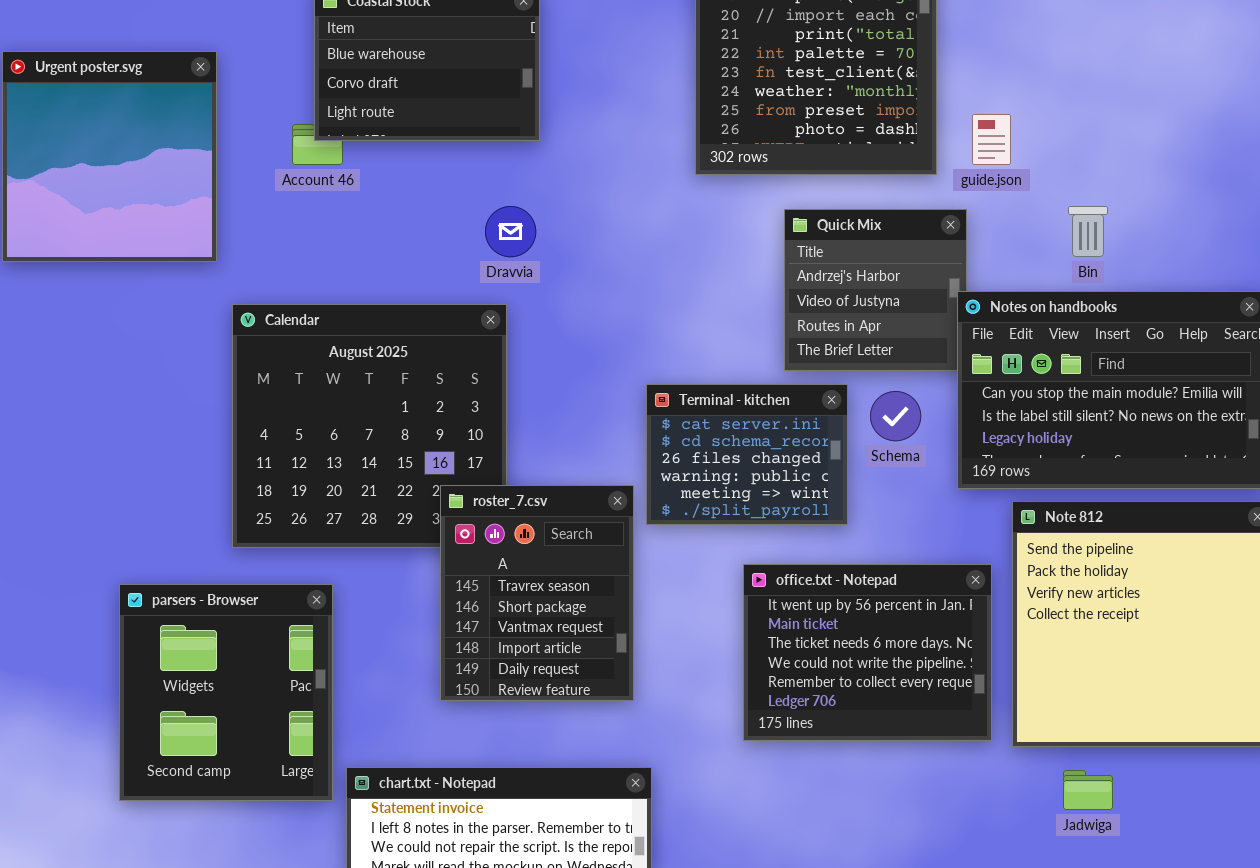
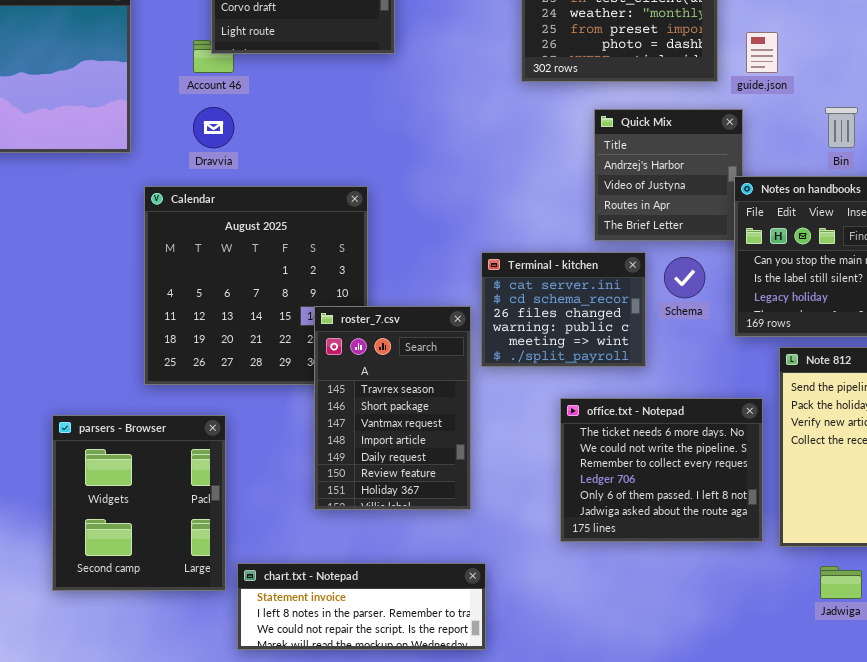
Dravvia: [485,206,536,257] -> [193,107,234,148], moved
roster_7.csv: [440,485,634,701] -> [314,306,471,510], resized
office.txt - Notepad: [743,564,992,741] -> [560,398,763,542], scrolled down 2 rows

